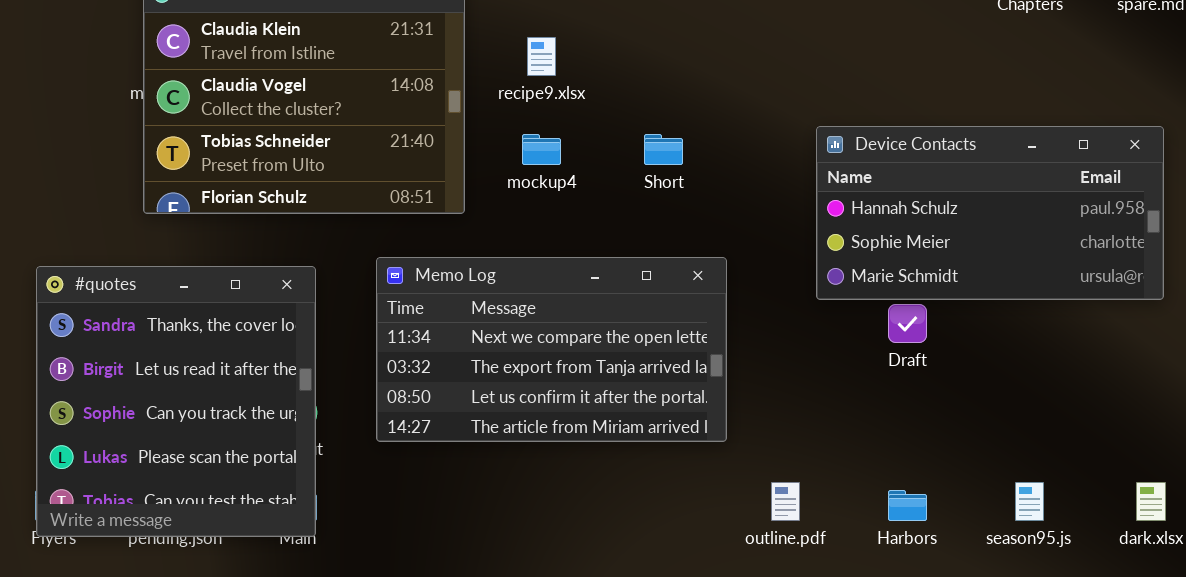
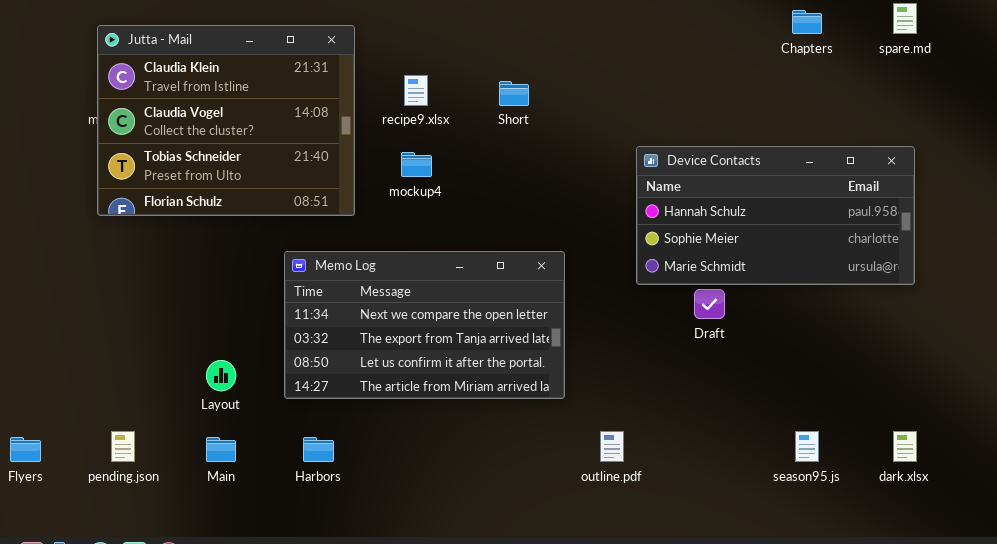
Short: [644,134,683,165] -> [499,81,529,106], moved
#quotes: [36,266,316,537] -> none, closed
Harbors: [888,490,927,521] -> [303,437,334,462], moved

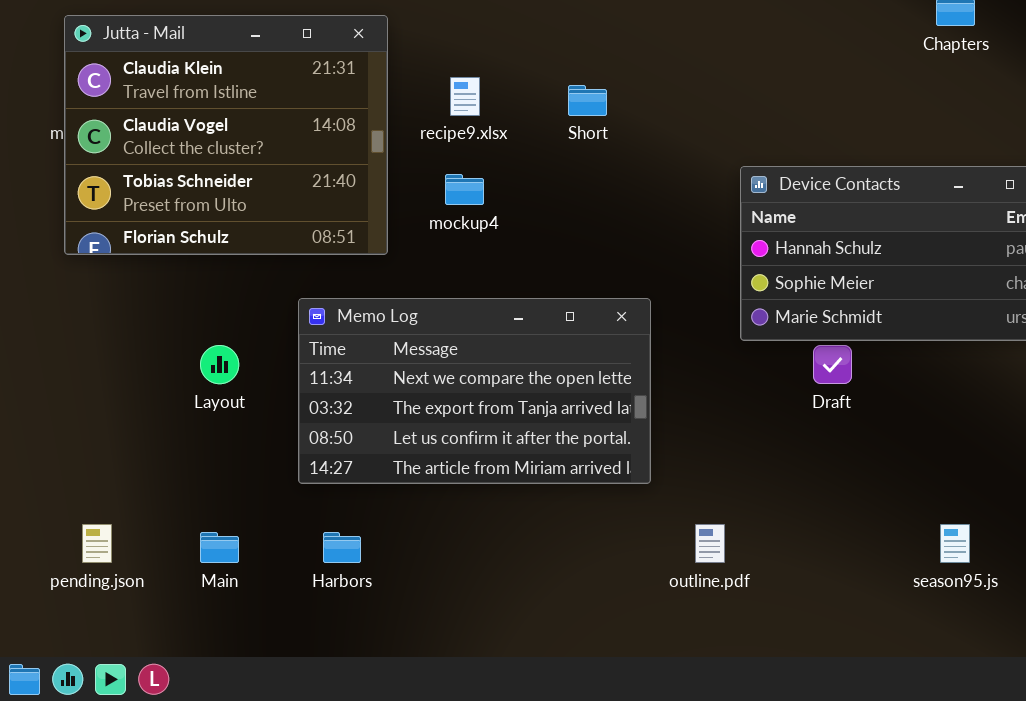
Layout: [206,360,236,391] -> [200,345,239,384], moved

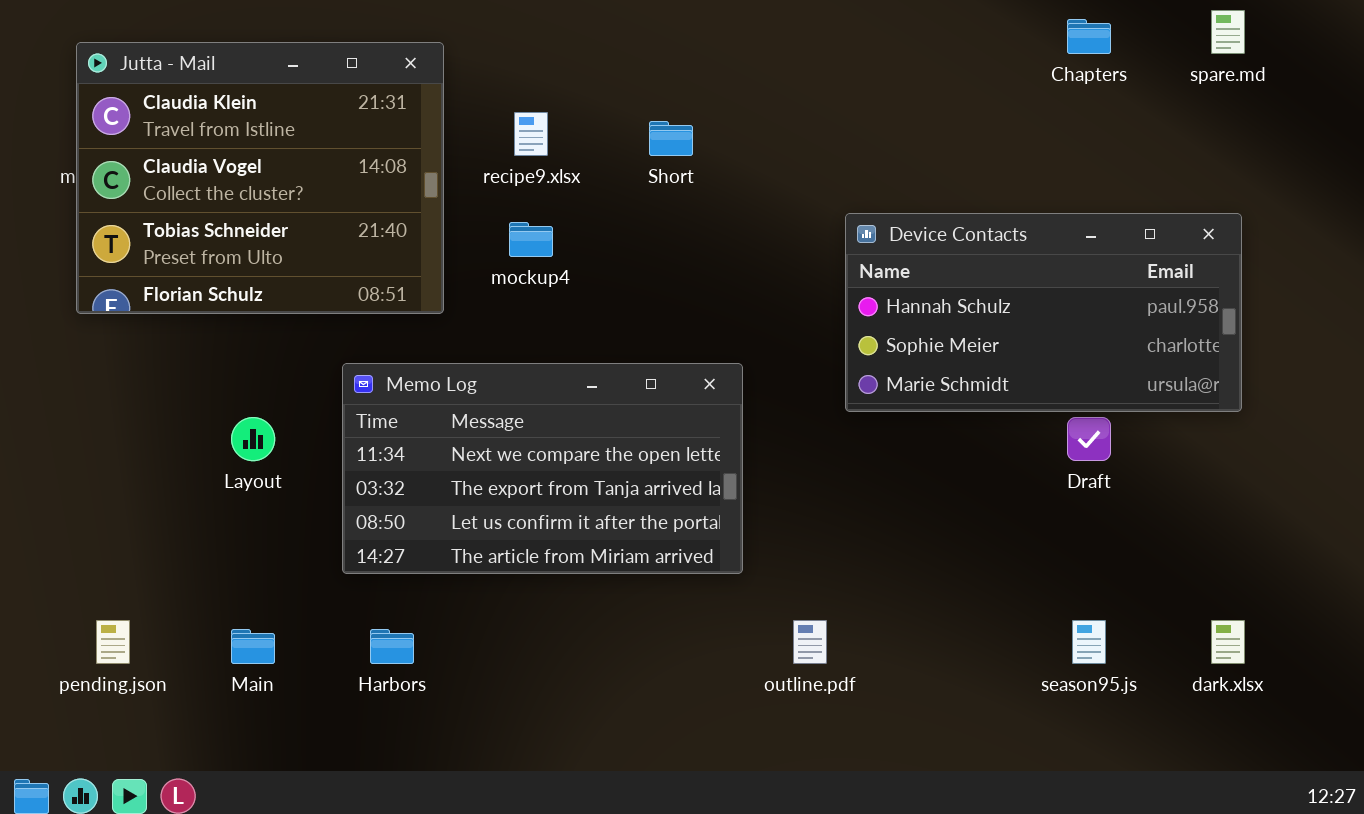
Draft: [813,345,852,384] -> [1067,417,1111,461], moved

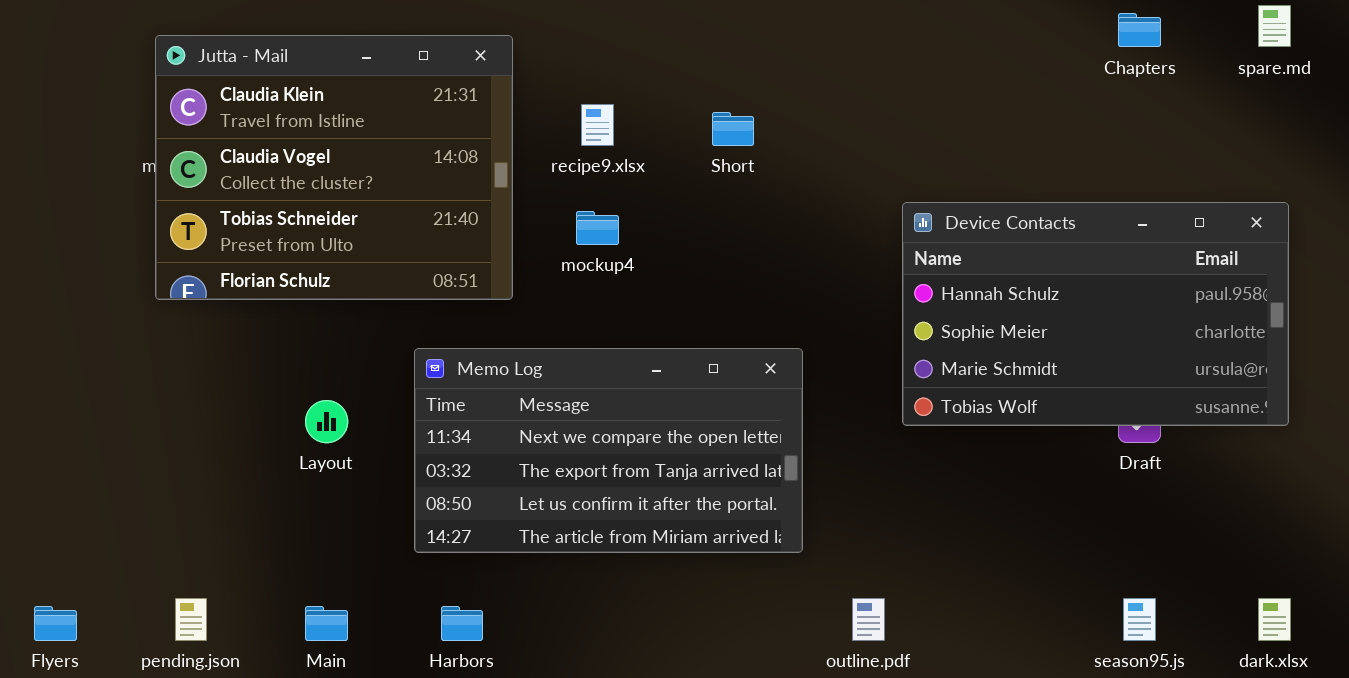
Device Contacts: [845,213,1242,412] -> [902,202,1289,426], resized

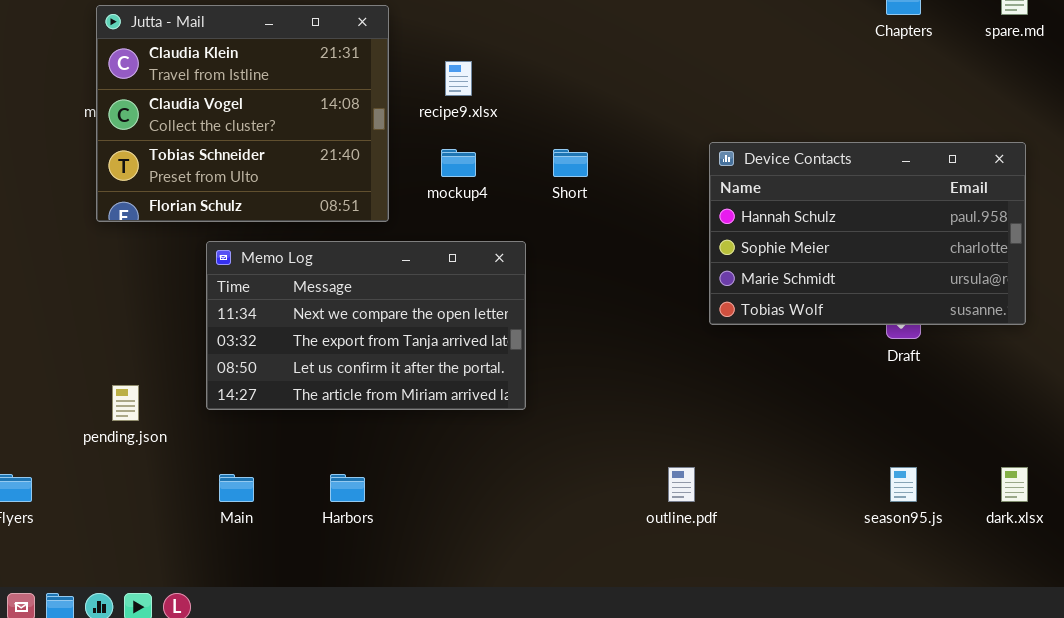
Short: [712,112,754,146] -> [553,149,588,177], moved
Memo Log: [414,348,803,553] -> [206,241,526,410], moved
pending.json: [175,598,207,641] -> [112,385,139,421], moved

